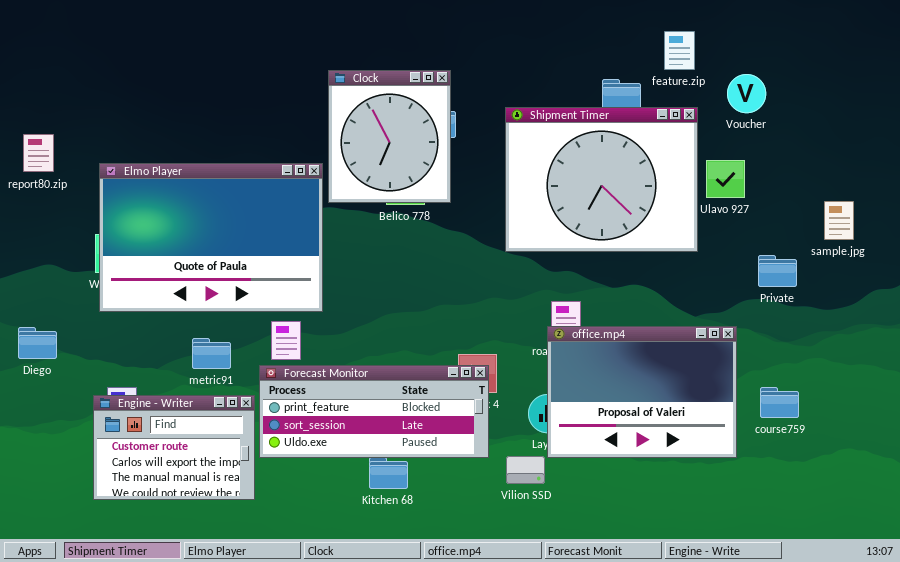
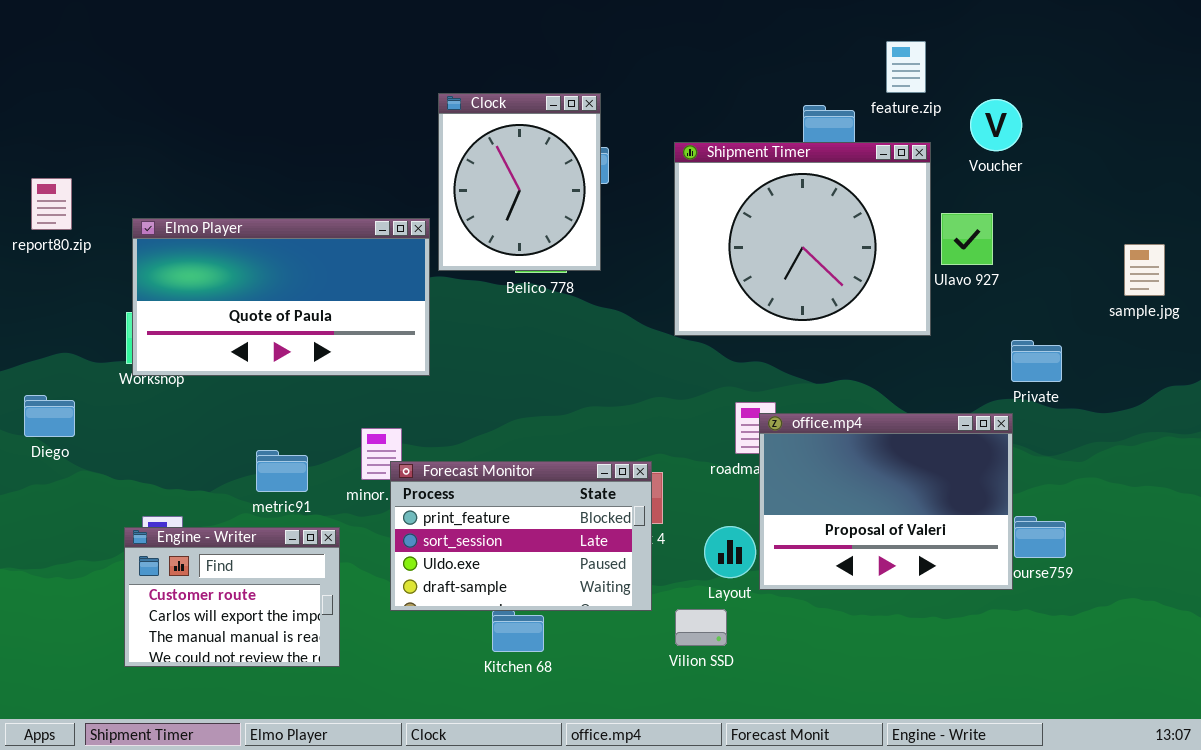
Elmo Player: [99,163,323,312] -> [132,218,430,376], resized
sample.jpg: [824,201,854,240] -> [1124,244,1165,296], moved
office.mp4: [547,326,737,458] -> [759,413,1013,590], moved
Diego: [18,327,57,359] -> [24,395,75,437], moved
Forecast Monitor: [259,365,489,458] -> [390,461,652,611], resized

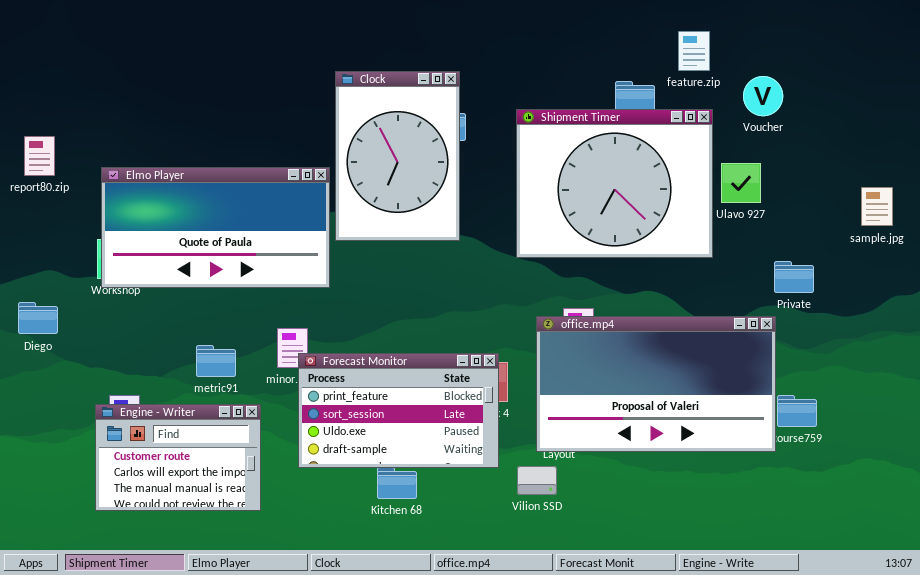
Clock: [438,93,601,271] -> [335,71,460,241], resized
office.mp4: [759,413,1013,590] -> [536,316,776,452], resized

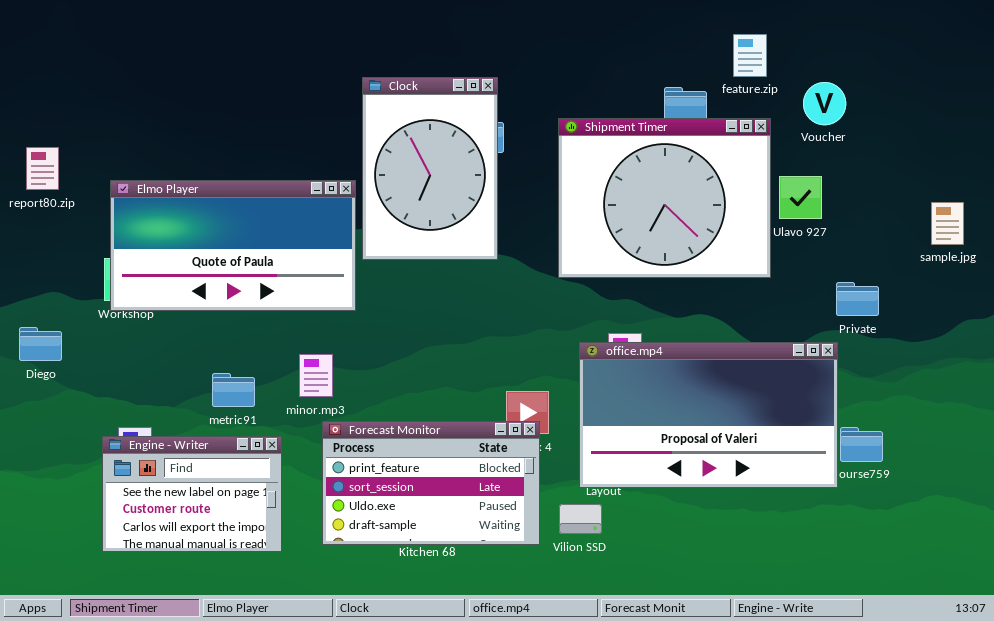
Forecast Monitor: [298,353,499,468] -> [322,421,540,545], moved
Engine - Writer: [95,404,261,511] -> [102,436,282,552], scrolled up 1 row

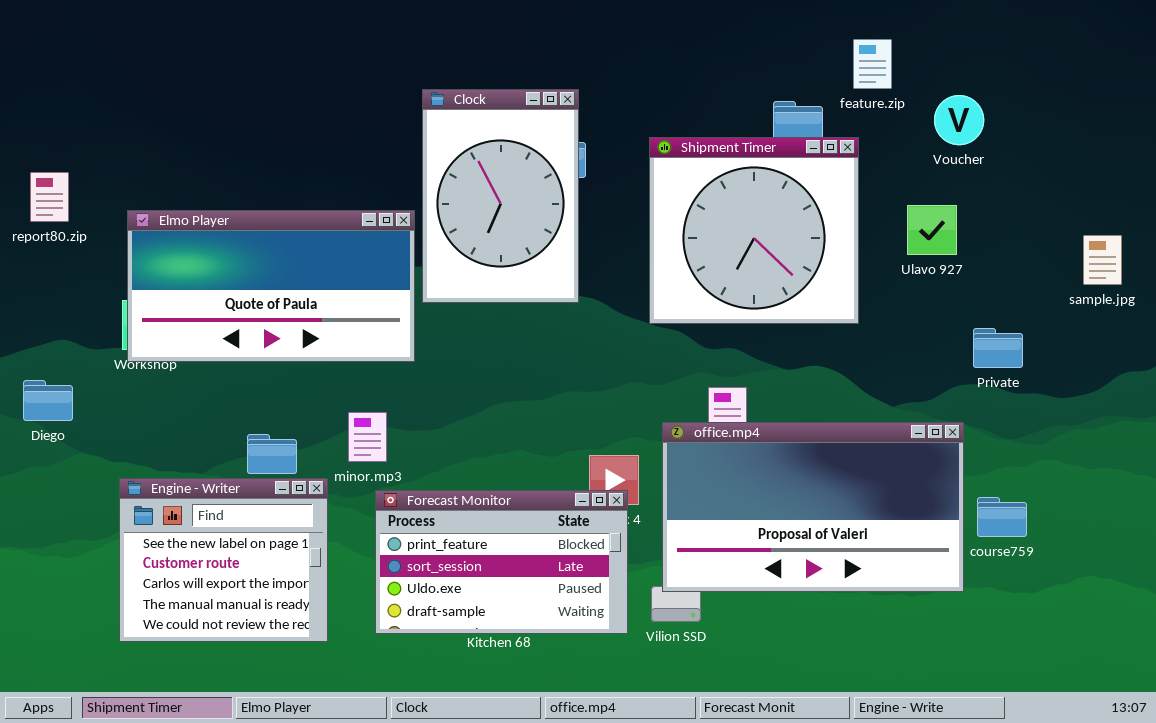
Shipment Timer: [558,118,771,278] -> [649,137,859,324], resized
office.mp4: [579,342,838,488] -> [662,422,964,592], moved
Engine - Writer: [102,436,282,552] -> [119,478,328,642], resized

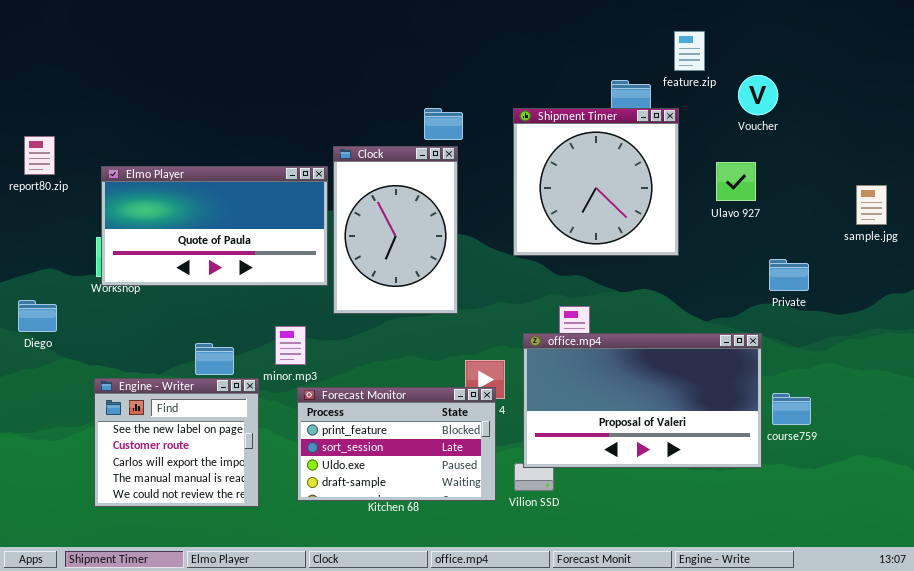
Clock: [422,89,579,303] -> [333,146,458,314], moved

